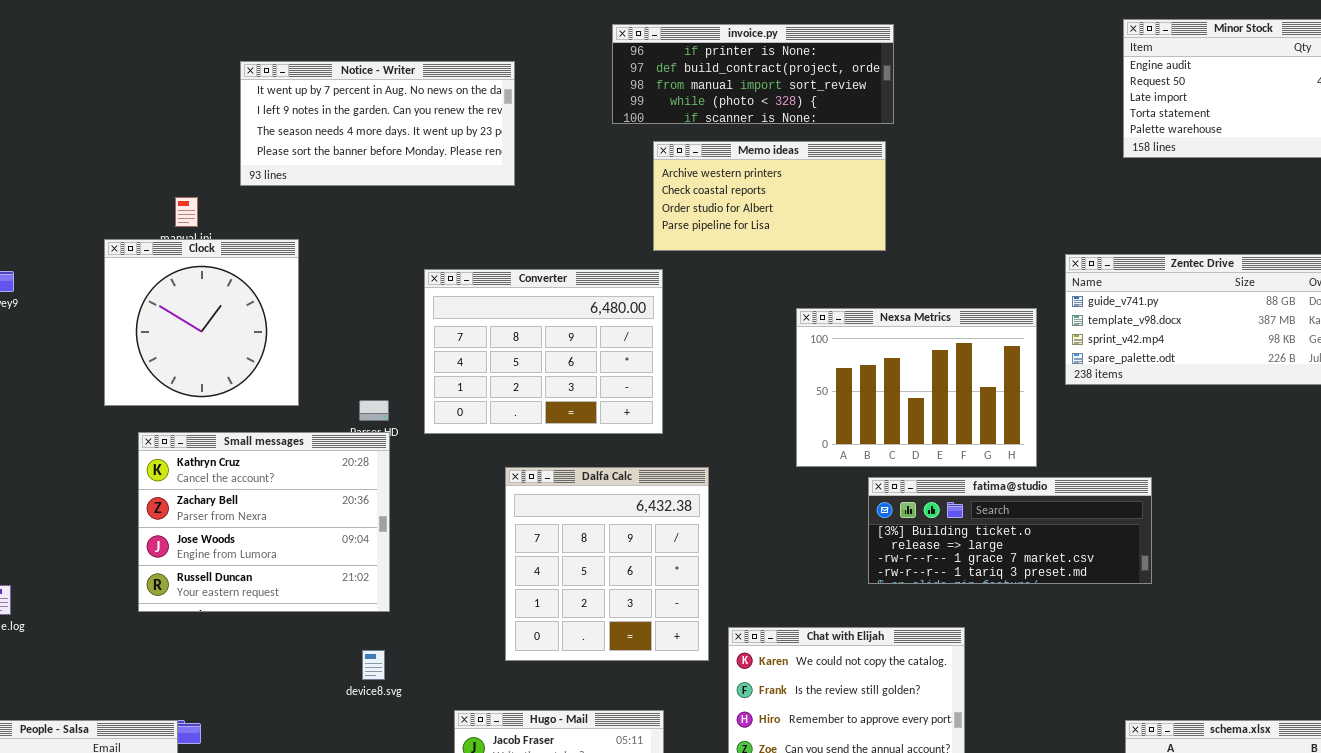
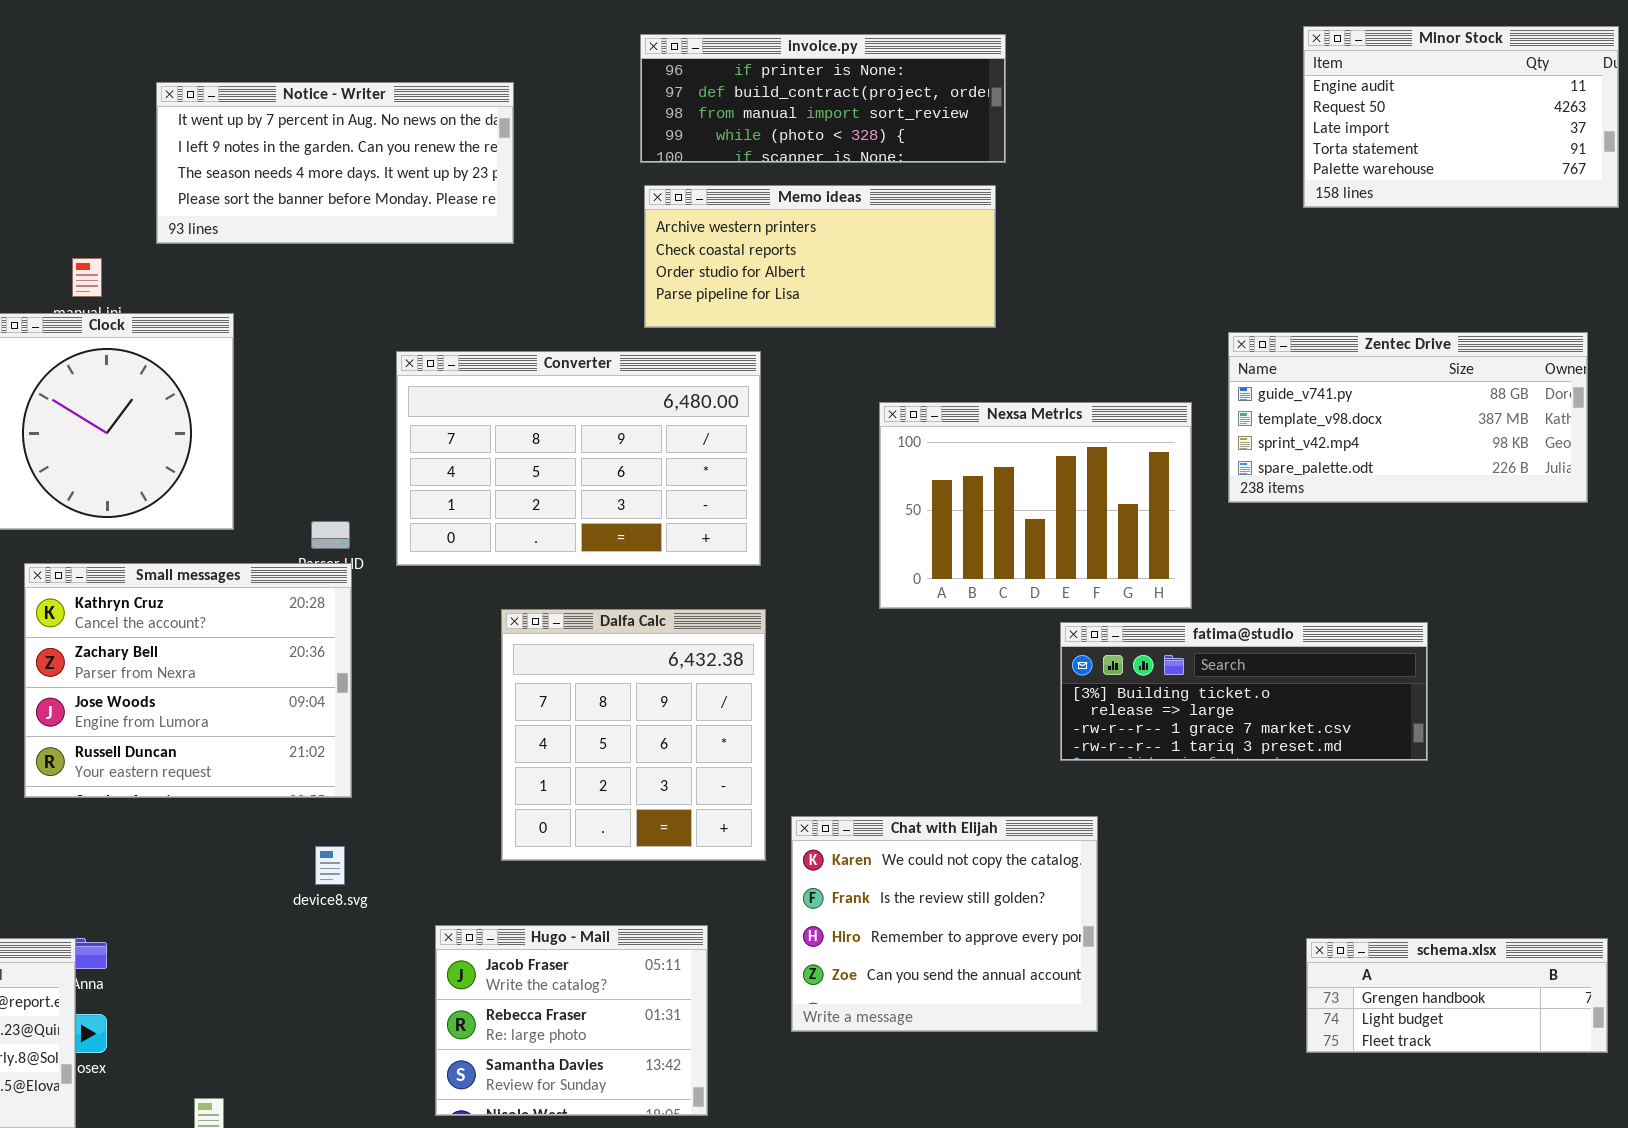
Memo ideas: [653,141,886,251] -> [644,185,996,328], resized
Converter: [424,269,663,434] -> [396,351,761,566], resized
fatima@studio: [868,477,1152,584] -> [1060,622,1428,761], moved

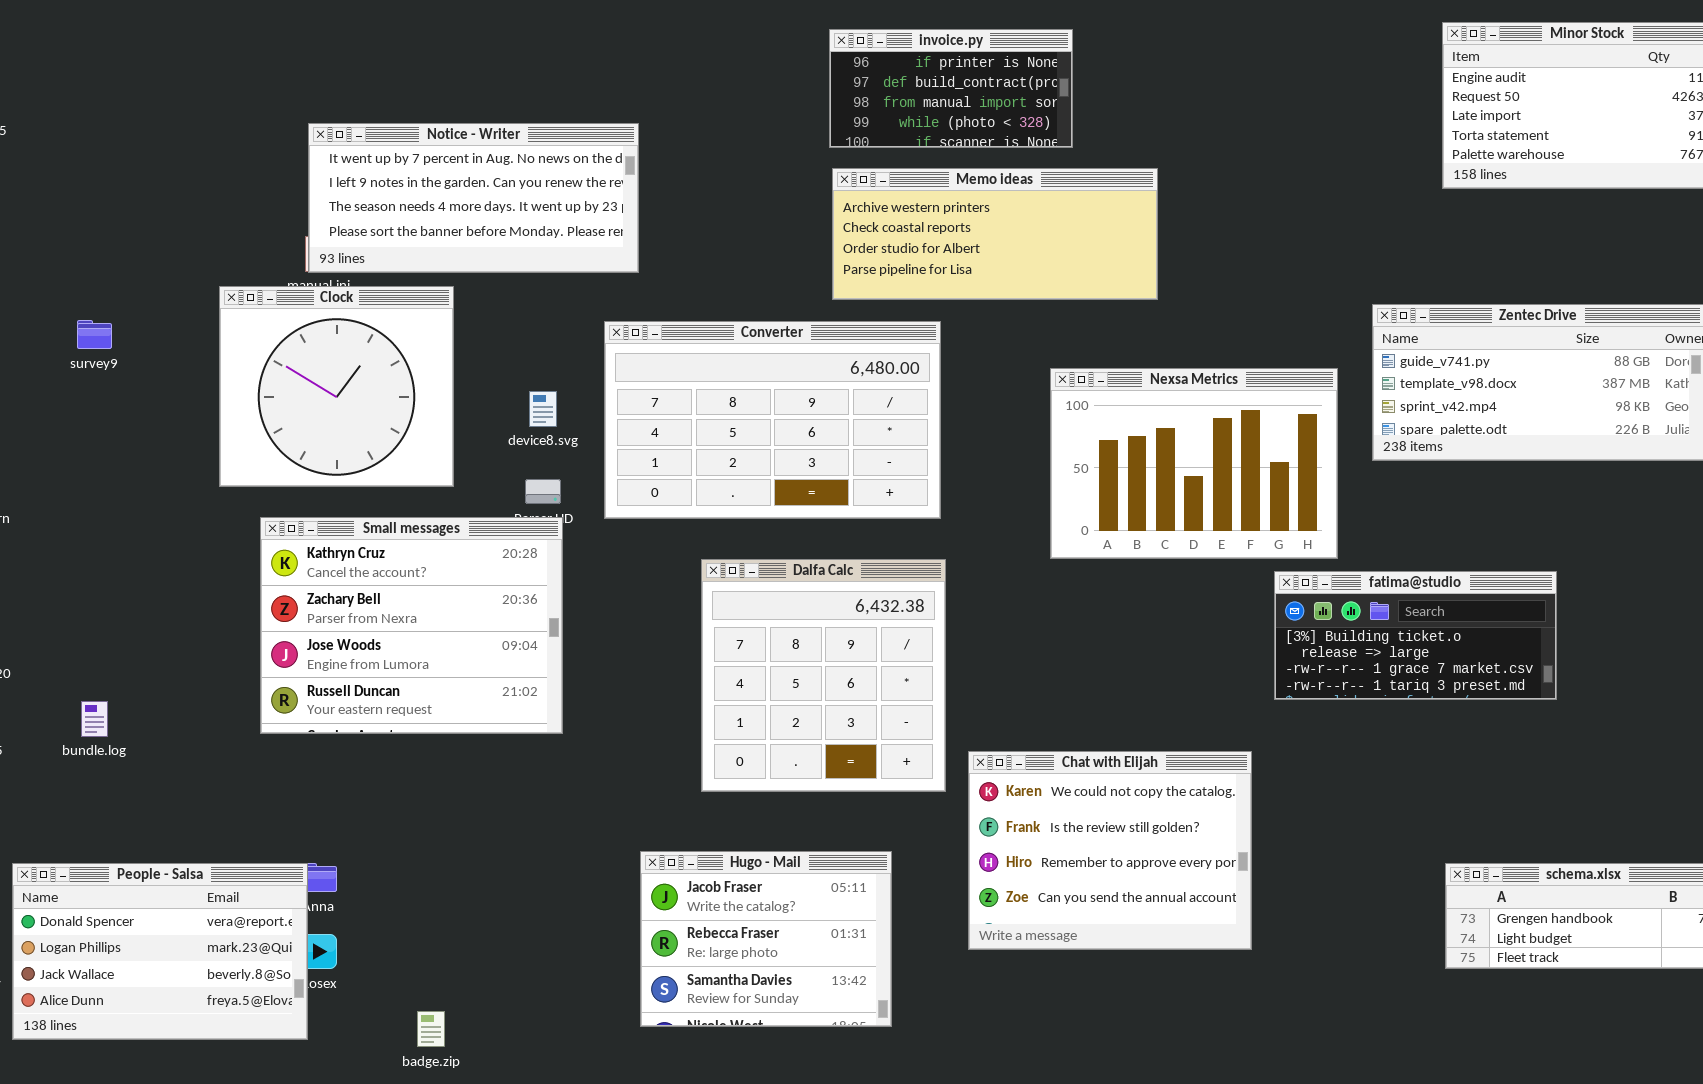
invoice.py: [640,34,1006,163] -> [829,29,1073,148], resized
Notice - Writer: [156,82,514,244] -> [308,123,639,273], moved
fatima@studio: [1060,622,1428,761] -> [1274,571,1557,700], resized
device8.svg: [315,846,345,885] -> [529,391,557,427], moved

